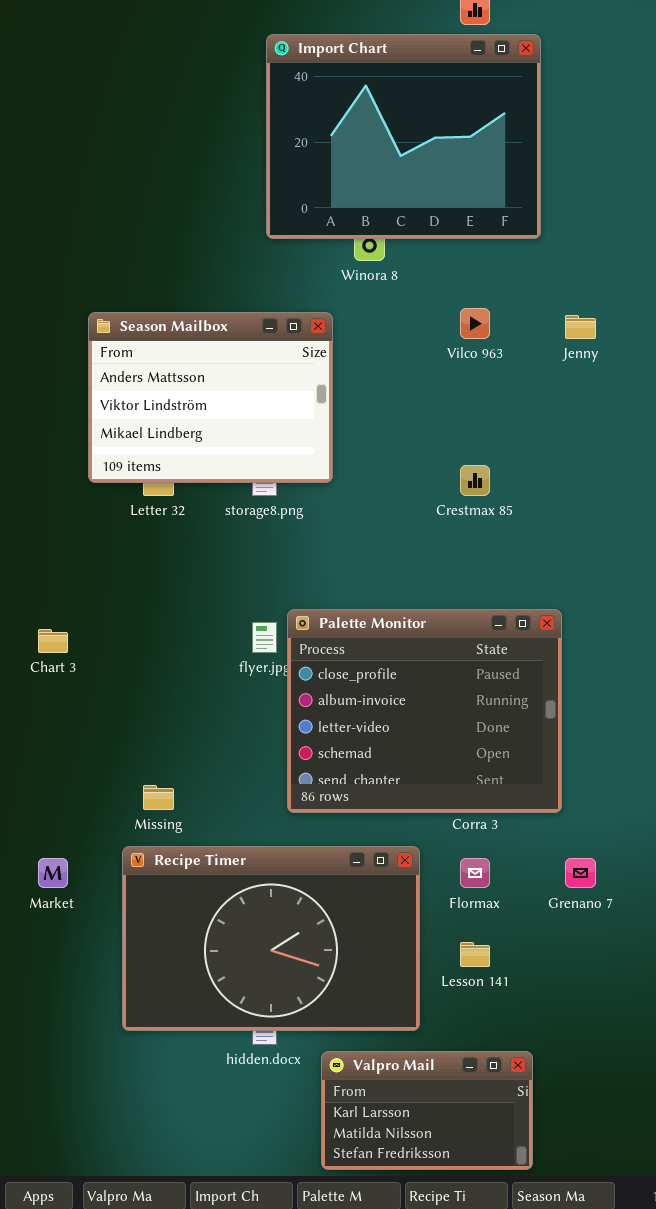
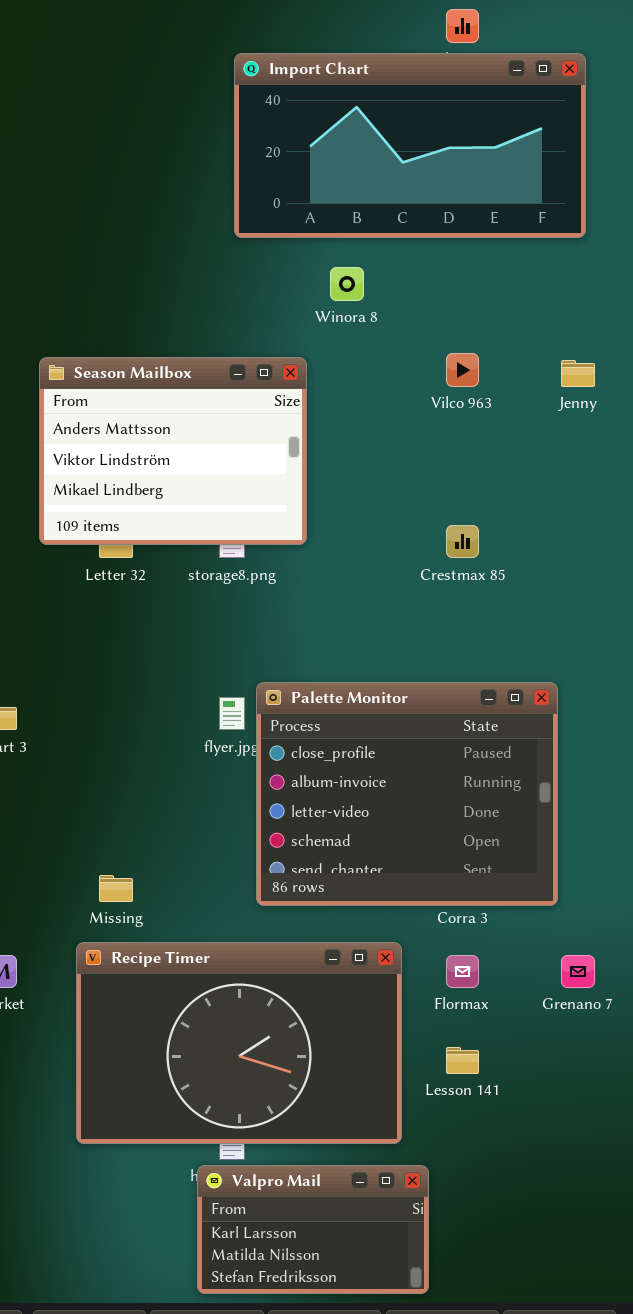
Import Chart: [266,34,541,239] -> [234,53,586,238], resized
Valpro Mail: [321,1051,533,1170] -> [197,1165,429,1294], moved

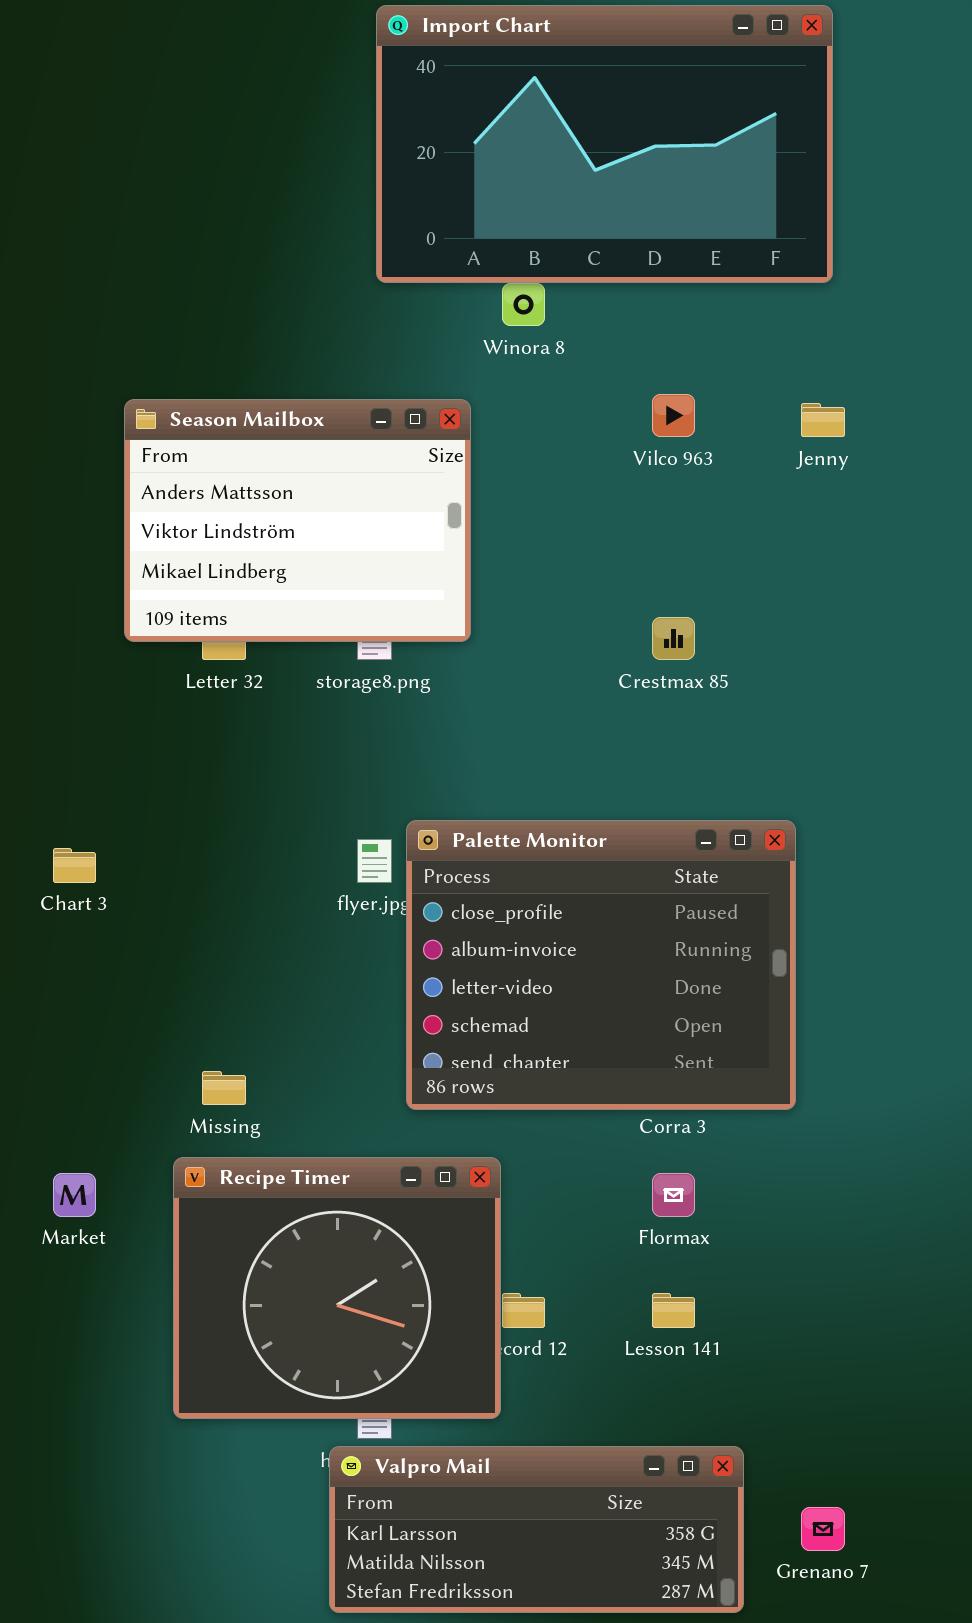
Import Chart: [234,53,586,238] -> [376,5,833,283], resized
Recipe Timer: [76,942,402,1144] -> [173,1157,501,1419], resized
Grenano 7: [561,955,595,988] -> [801,1507,845,1551], moved
Valpro Mail: [197,1165,429,1294] -> [329,1446,744,1613], resized

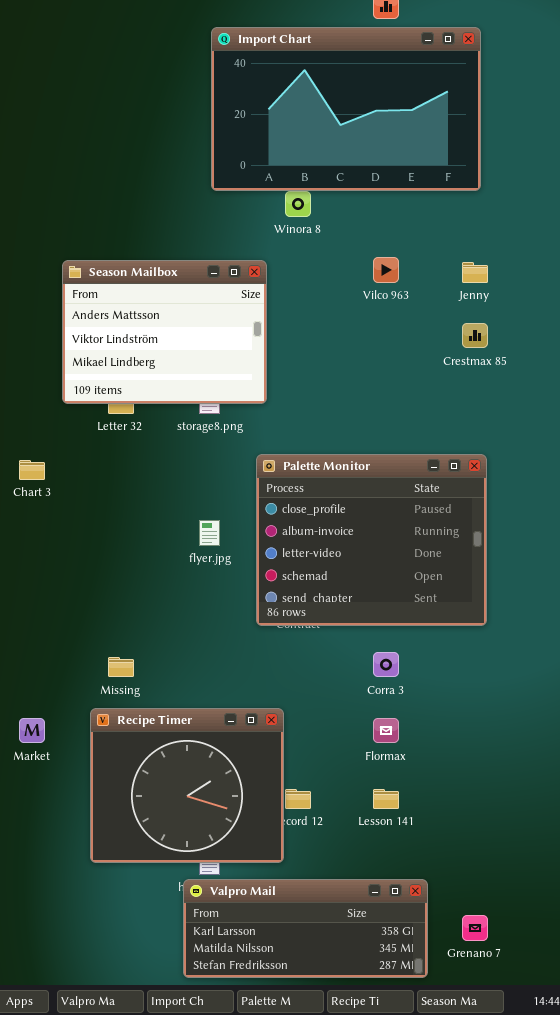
Crestmax 85: [652,617,695,660] -> [462,323,488,348], moved
Palette Monitor: [406,820,796,1110] -> [256,454,487,626], moved
Chart 3: [53,848,96,883] -> [19,460,45,480], moved

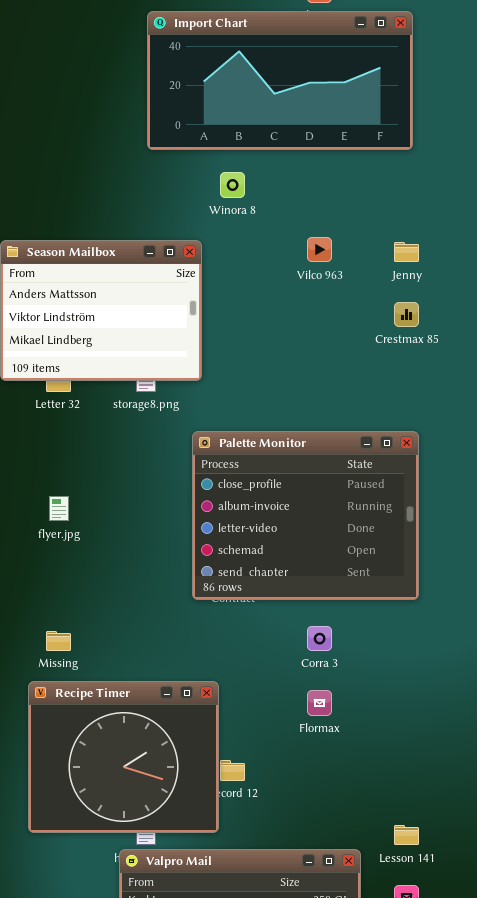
Import Chart: [211,27,481,191] -> [147,11,413,150], resized
flyer.jpg: [199,520,220,546] -> [49,496,69,521], moved
Lesson 141: [373,789,399,809] -> [394,825,419,845], moved

